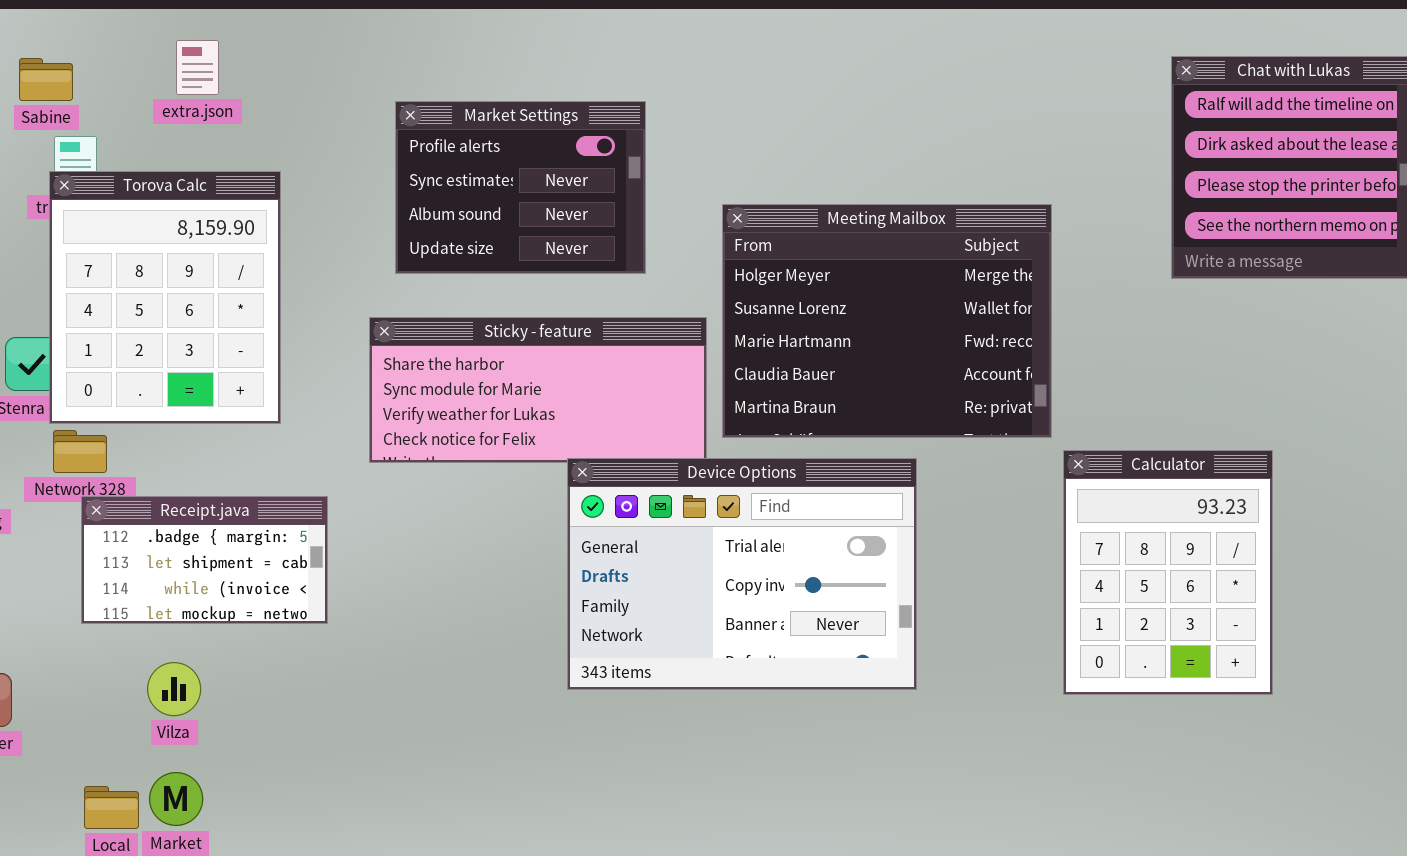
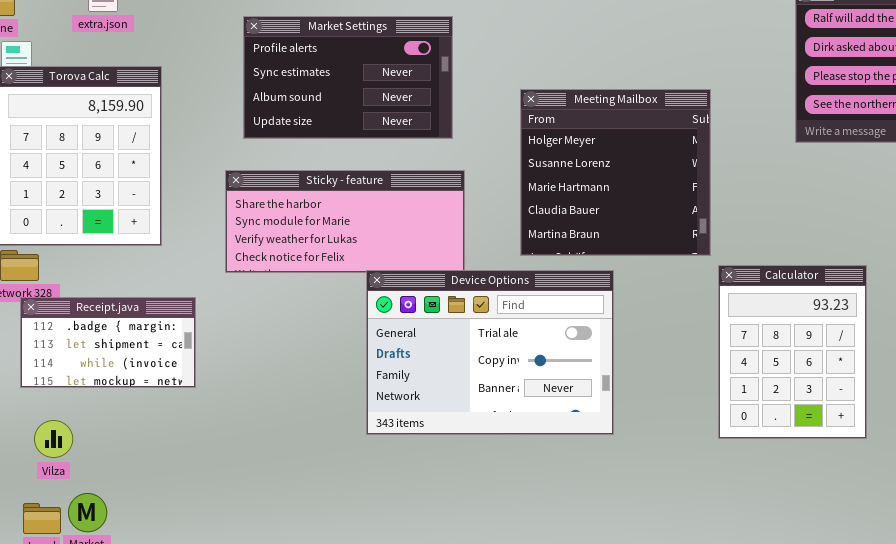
Market Settings: [395,101,646,274] -> [243,16,453,139], resized
Meeting Mailbox: [722,204,1052,438] -> [520,89,711,256], resized
Vilza: [147,662,201,716] -> [34,420,73,458], moved

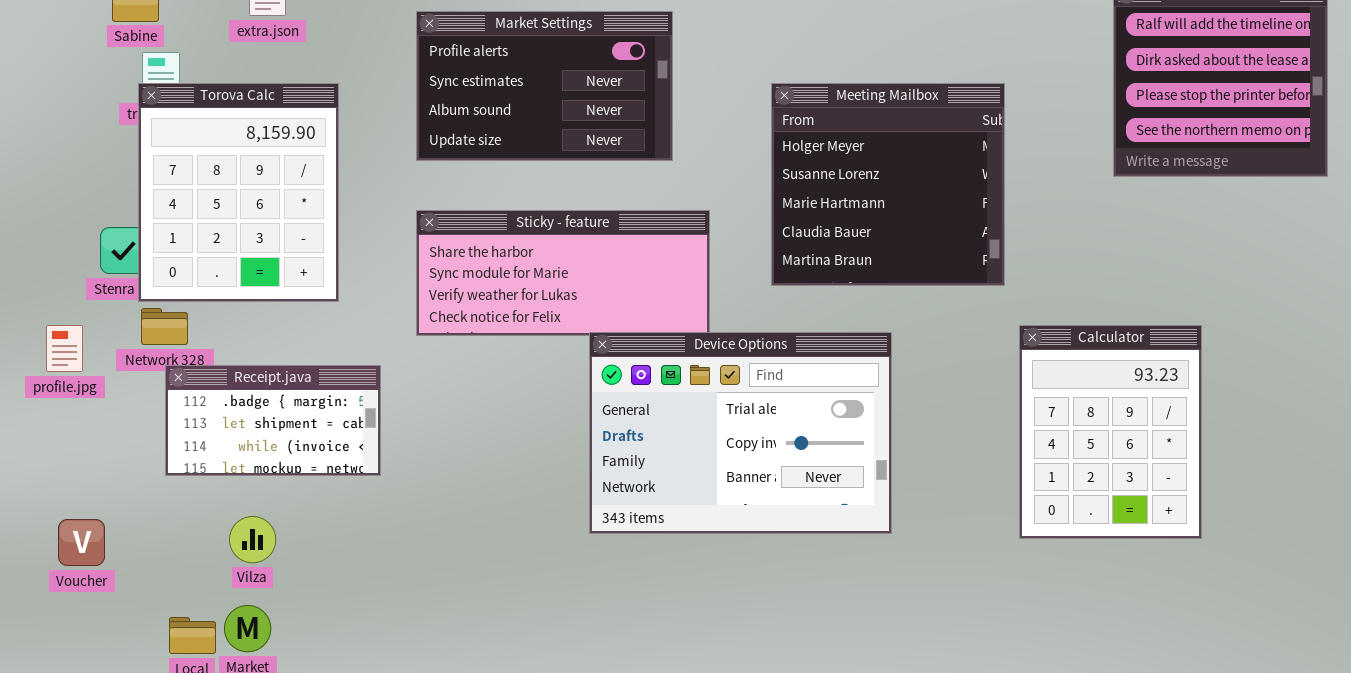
Market Settings: [243,16,453,139] -> [416,11,673,161], moved
Meeting Mailbox: [520,89,711,256] -> [771,83,1005,286], moved
Vilza: [34,420,73,458] -> [229,516,276,563], moved

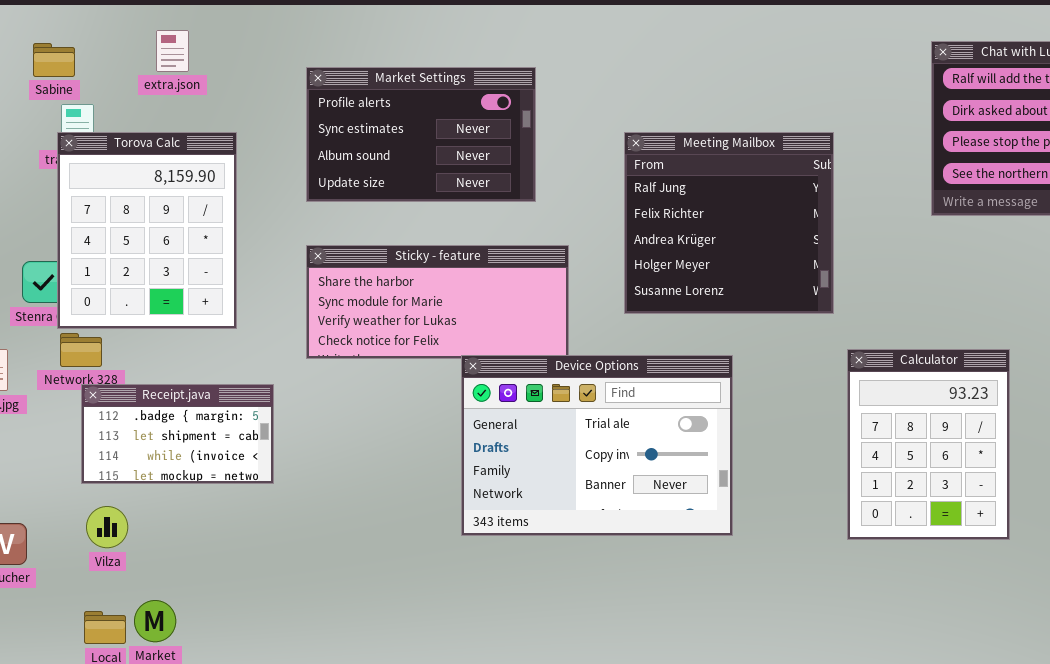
Meeting Mailbox: [771,83,1005,286] -> [624,132,834,314], scrolled up 3 rows
Vilza: [229,516,276,563] -> [86,506,128,548], moved

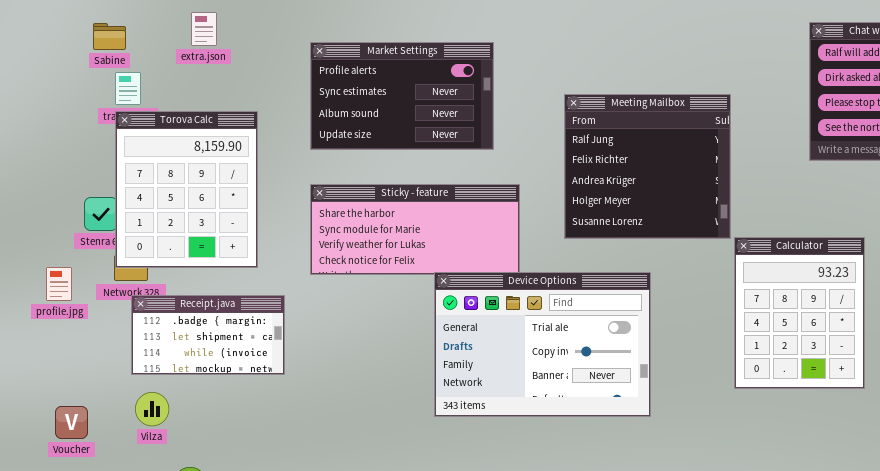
Torova Calc: [57,132,237,329] -> [115,111,258,268], moved
Calculator: [847,349,1010,540] -> [734,237,865,389], moved

